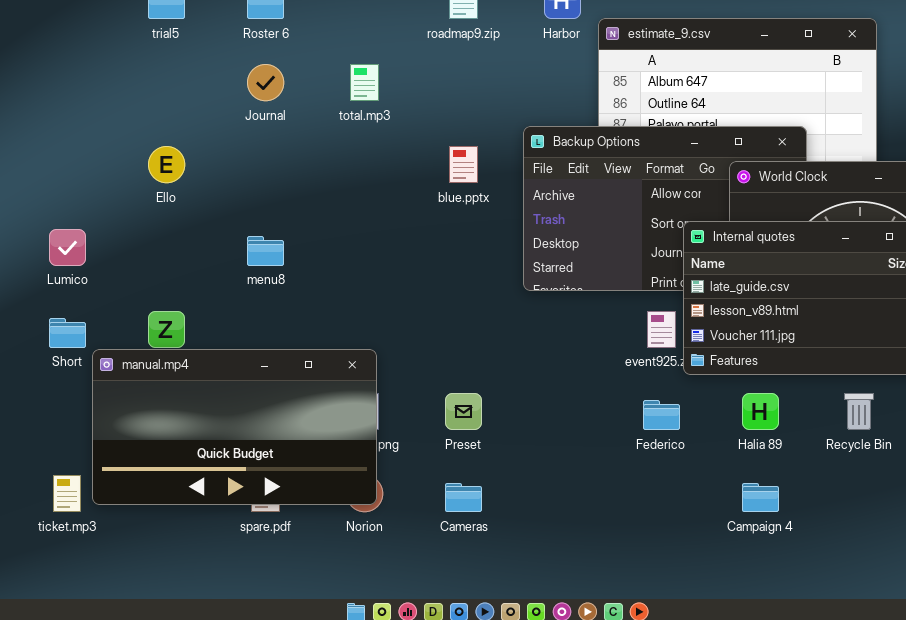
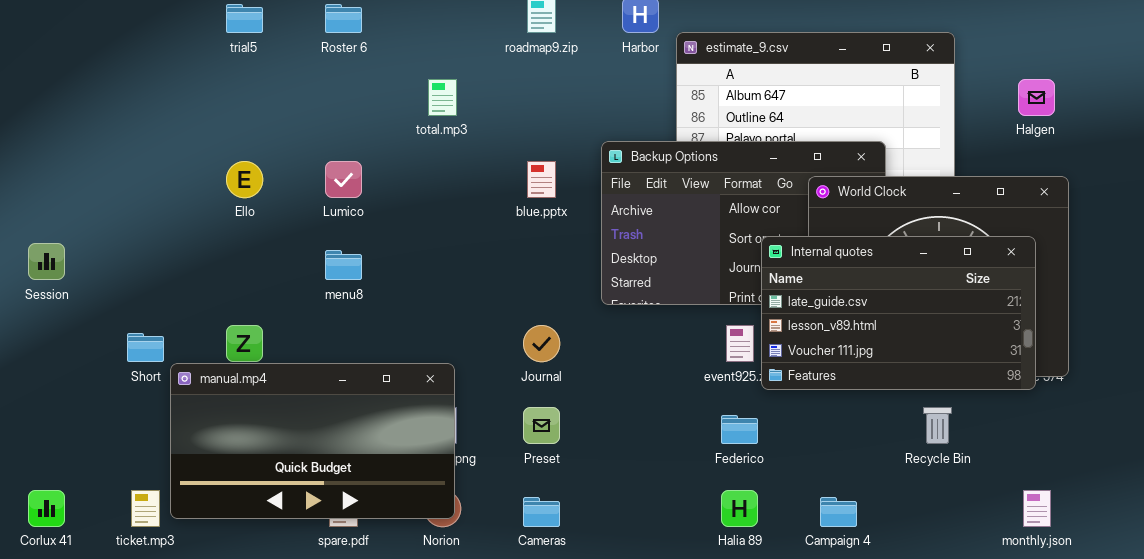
Journal: [247,64,284,101] -> [523,325,560,362], moved
Lumico: [49,229,86,266] -> [325,161,362,198], moved
Halia 89: [742,393,779,430] -> [721,490,758,527], moved

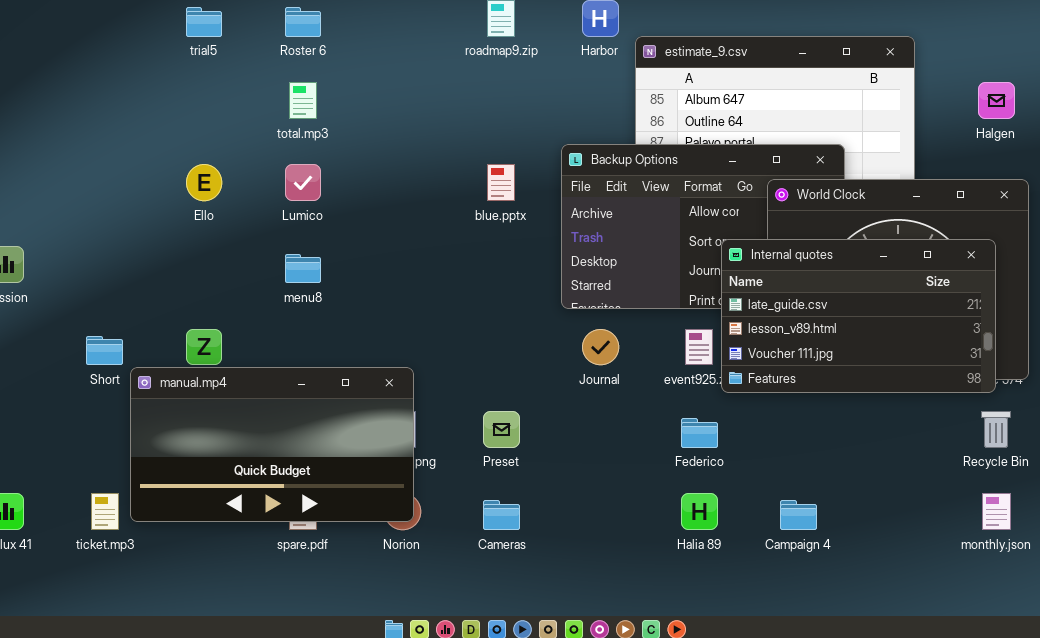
total.mp3: [428,79,457,116] -> [289,82,317,119], moved
Journal: [523,325,560,362] -> [582,329,619,365], moved
Recycle Bin: [923,407,952,444] -> [981,411,1011,448], moved

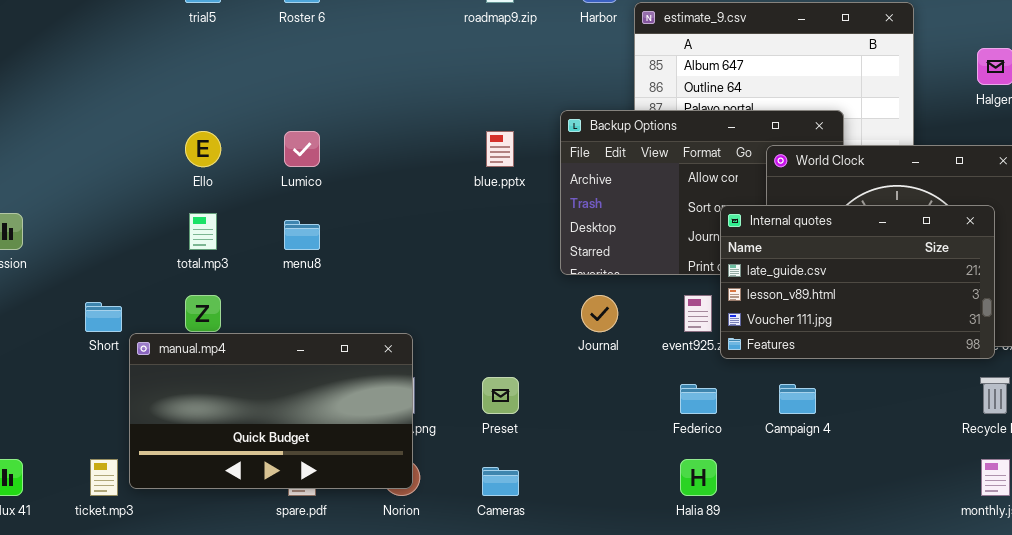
total.mp3: [289,82,317,119] -> [189,213,217,250], moved
Campaign 4: [780,500,817,530] -> [779,384,816,414], moved

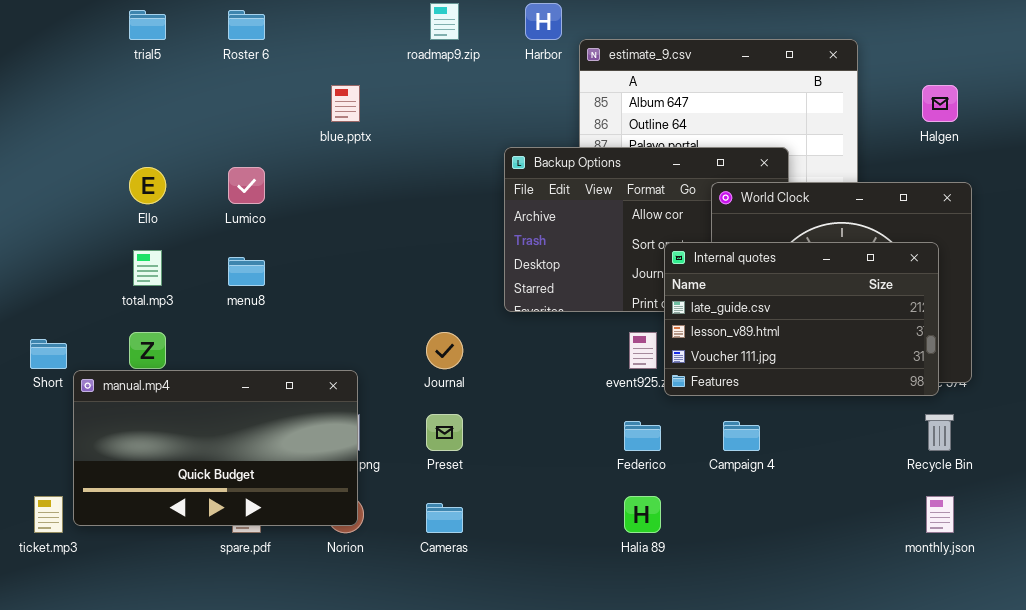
blue.pptx: [486,131,514,167] -> [331,85,360,122], moved
Journal: [581,295,618,332] -> [426,332,463,369], moved

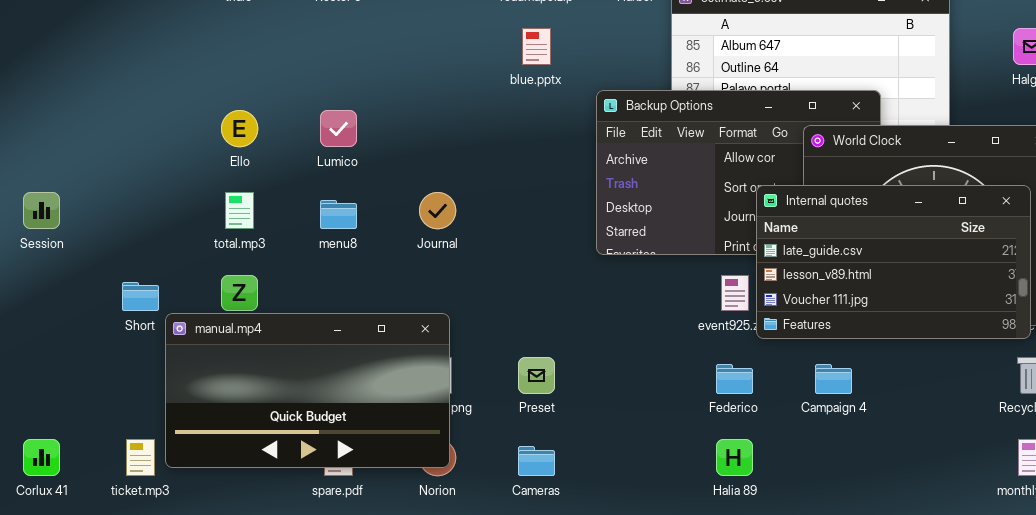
blue.pptx: [331,85,360,122] -> [522,28,551,65], moved
Journal: [426,332,463,369] -> [419,192,456,229], moved

